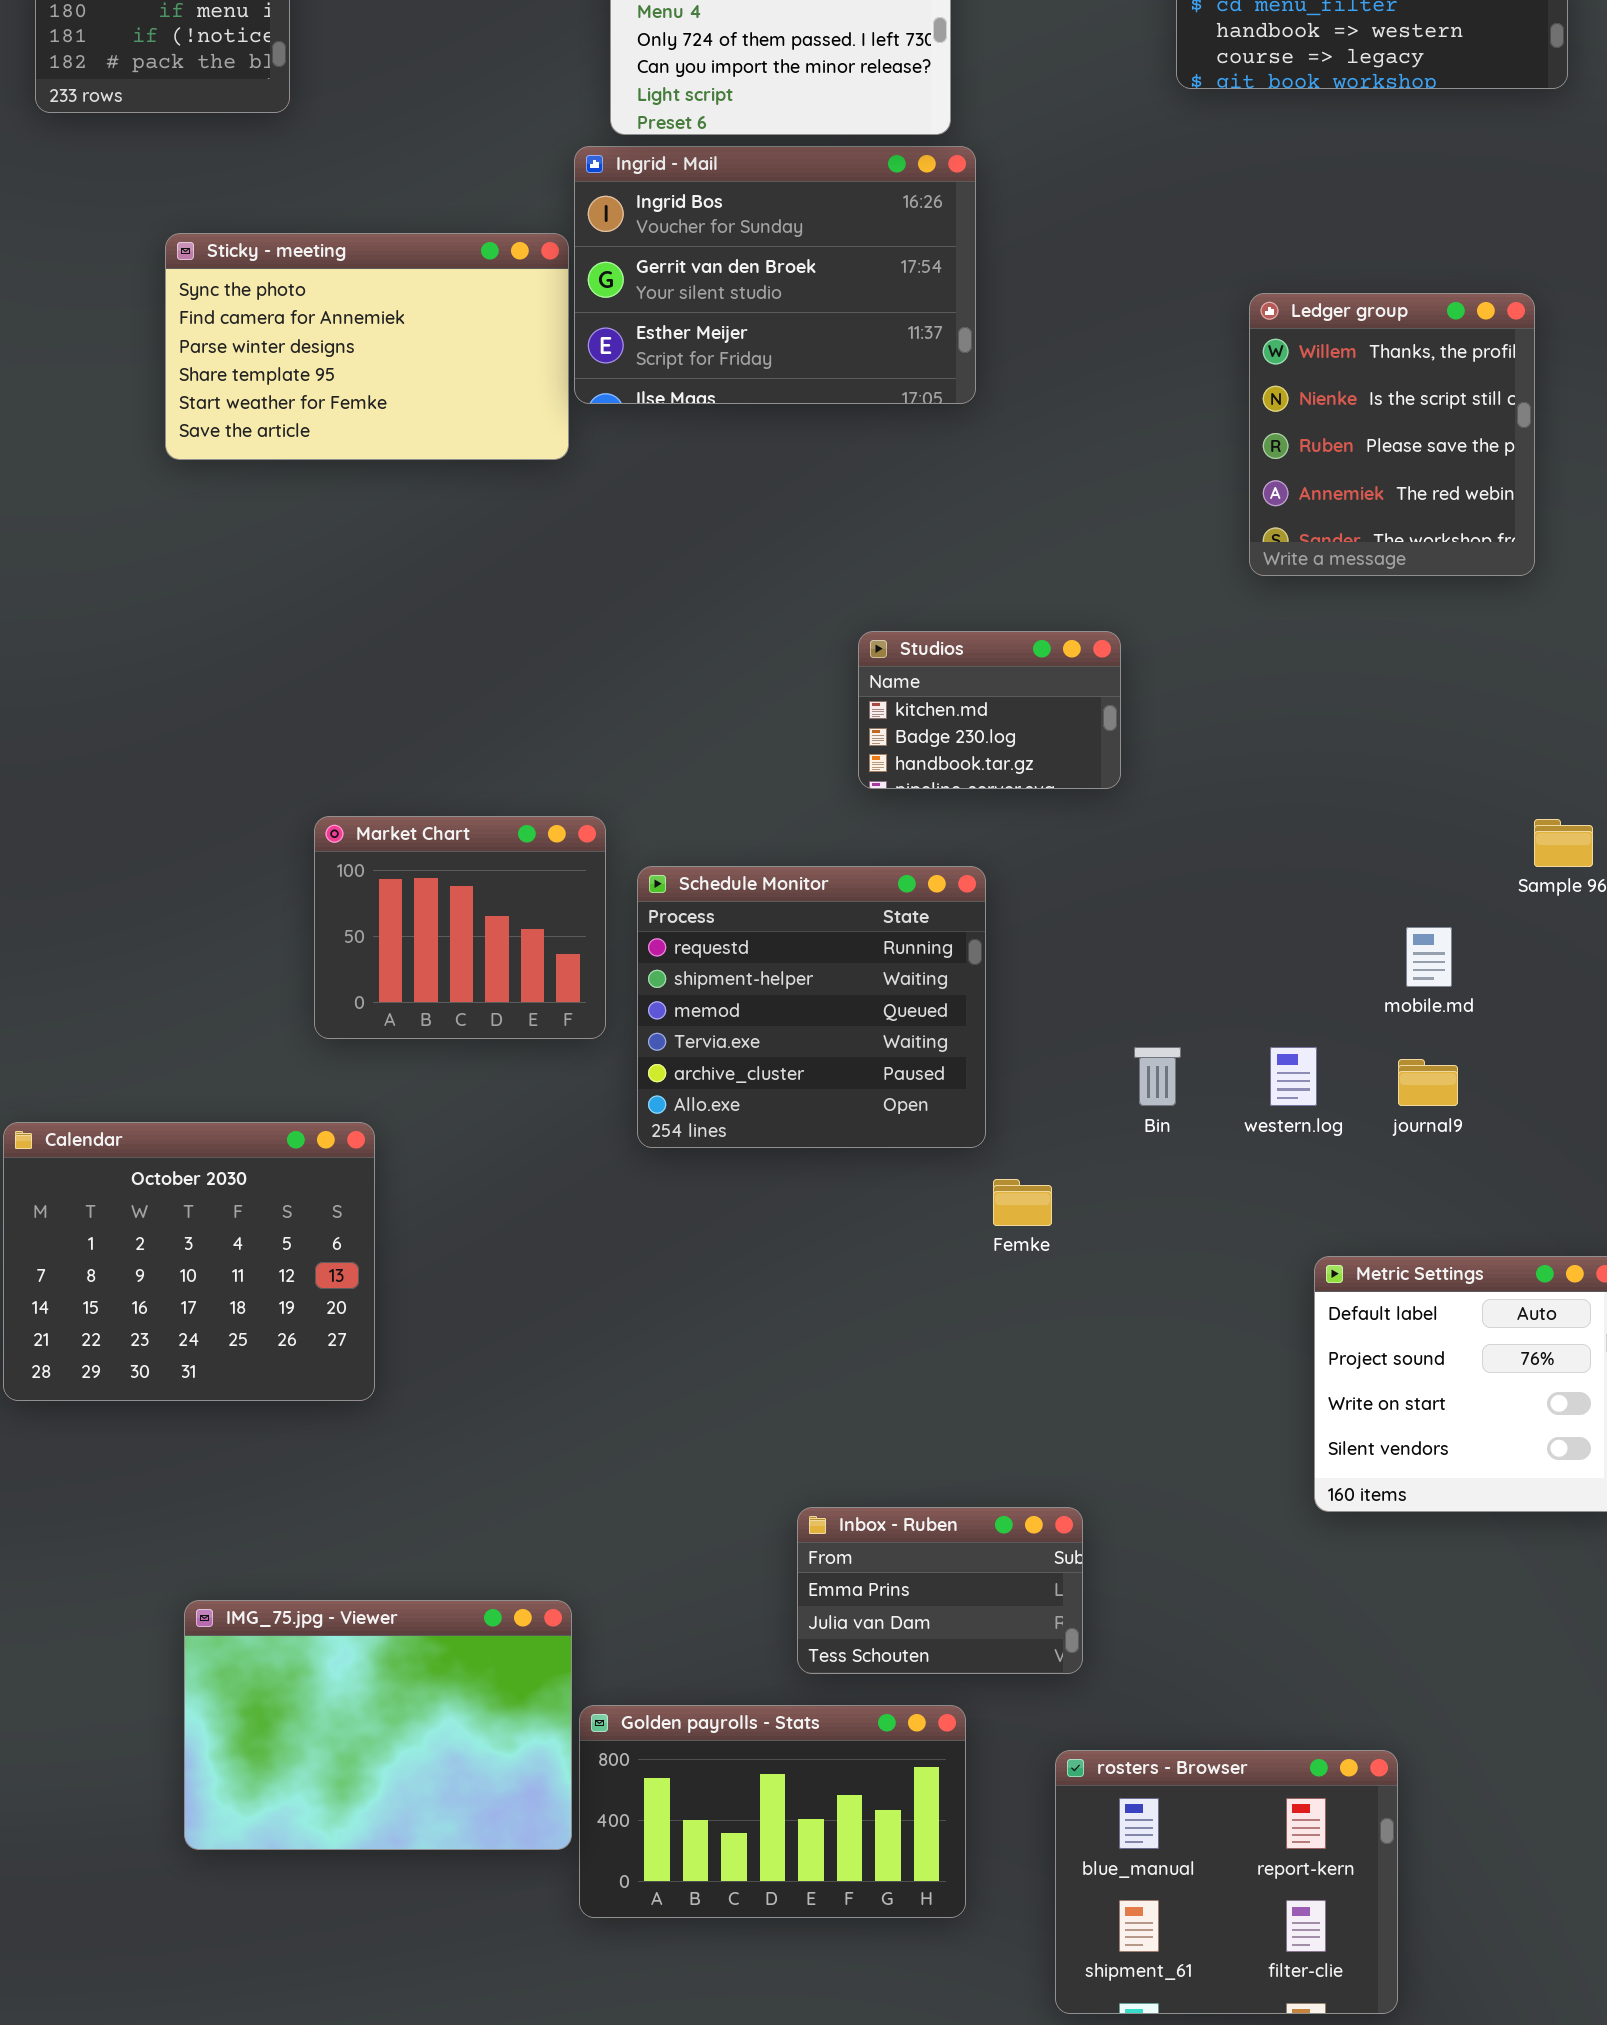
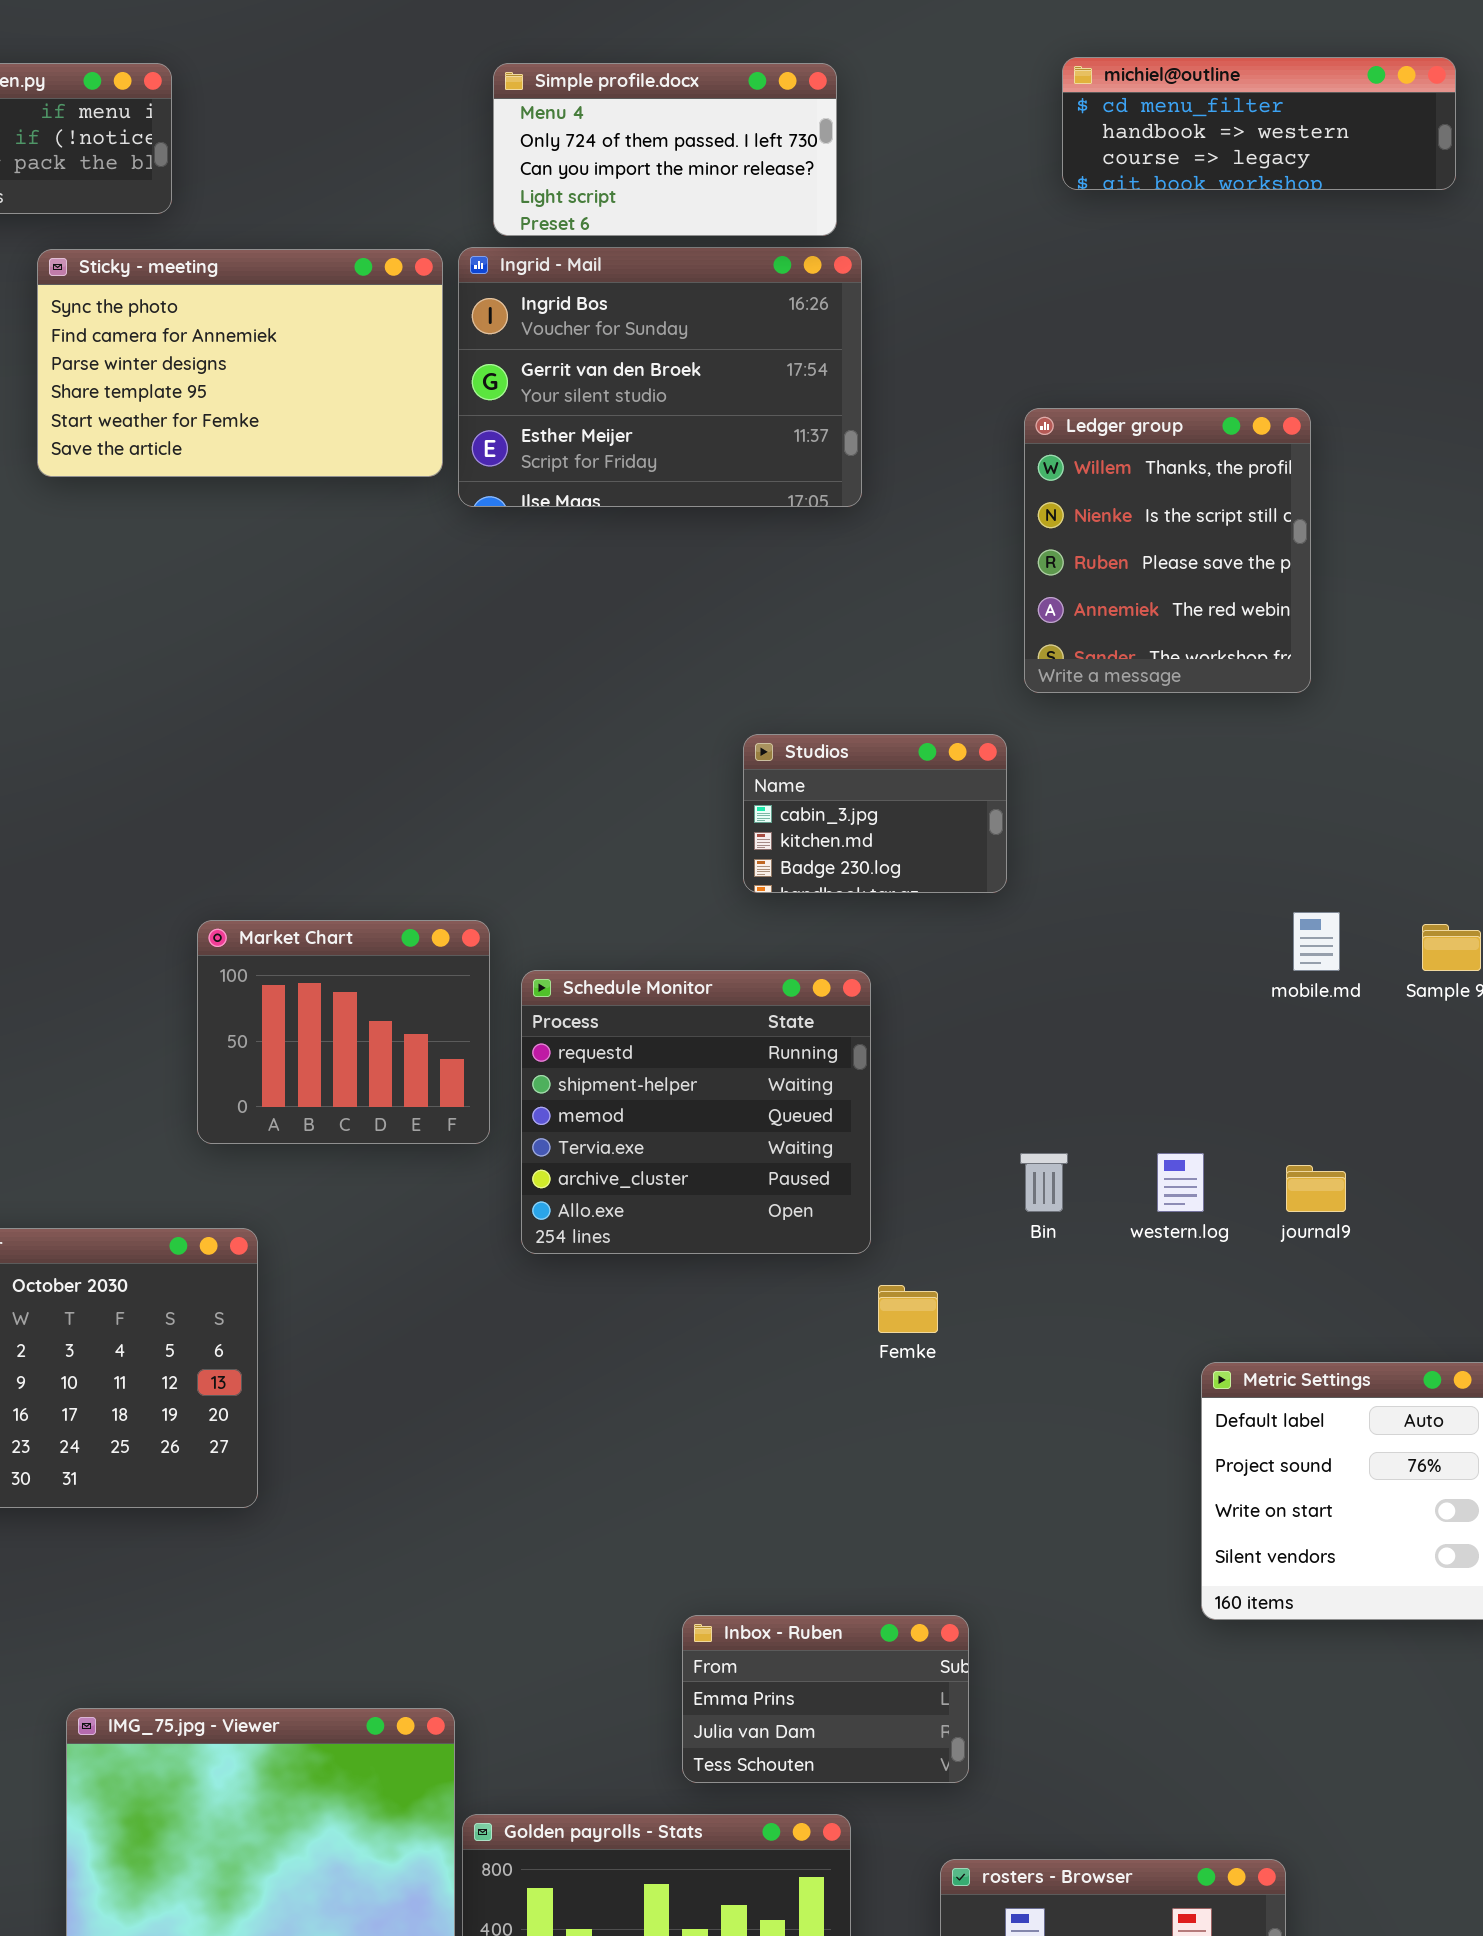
Sticky - meeting: [165,233,569,460] -> [37,249,443,477], moved
Ledger group: [1249,293,1535,576] -> [1024,408,1311,693], moved
Studios: [858,631,1121,789] -> [743,734,1007,893], scrolled up 1 row
mobile.md: [1406,927,1452,987] -> [1293,912,1340,971], moved

